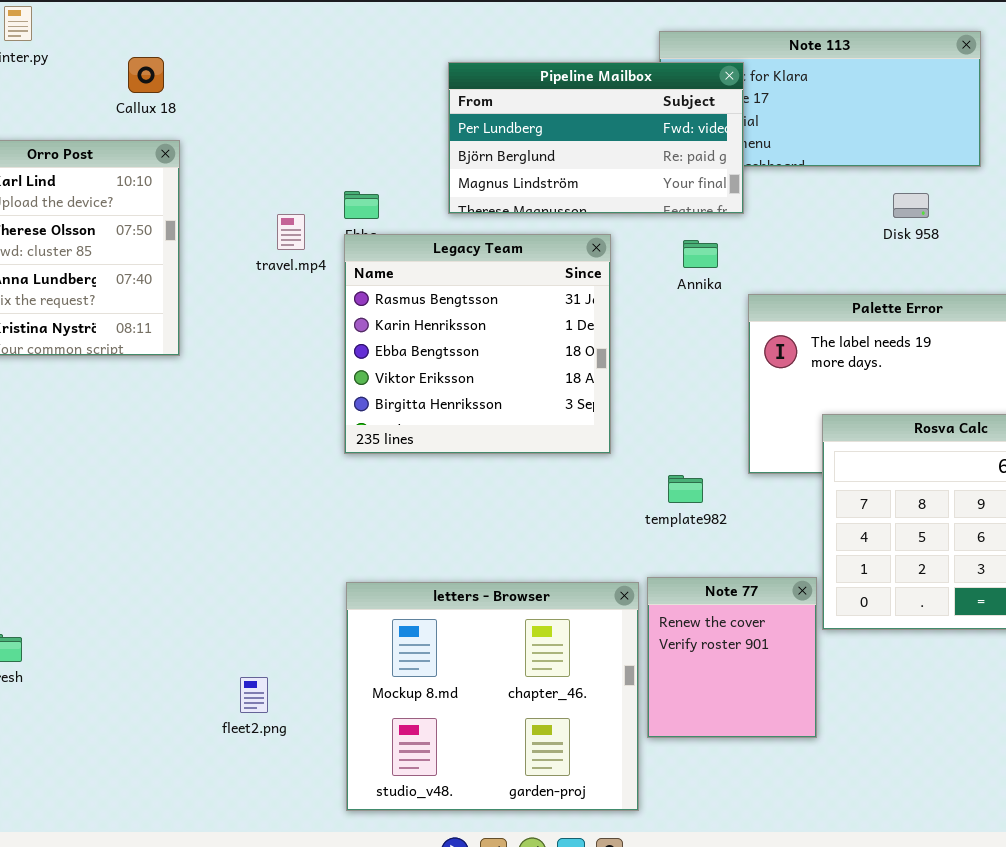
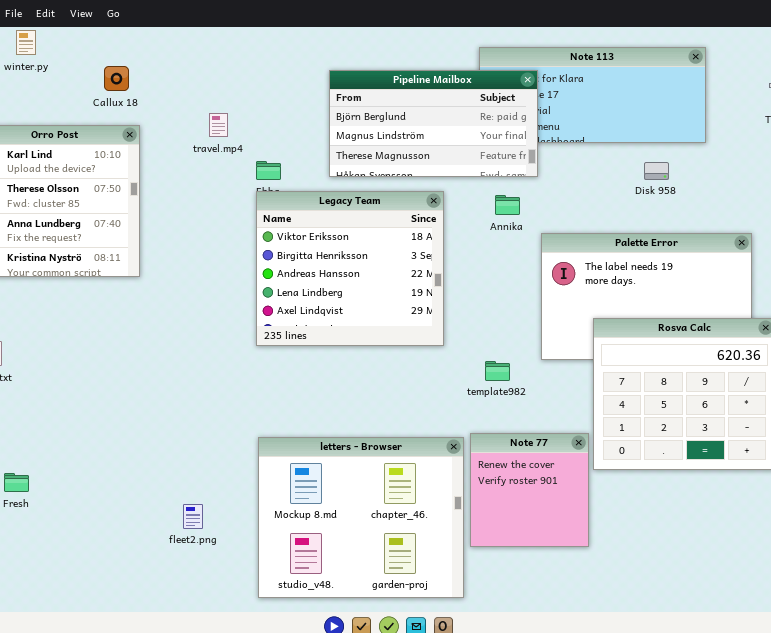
Pipeline Mailbox: [448,62,744,214] -> [329,70,538,177], scrolled down 1 row
travel.mp4: [277,214,305,250] -> [209,113,228,137], moved
Legacy Team: [344,234,611,454] -> [256,191,444,346], scrolled down 3 rows

